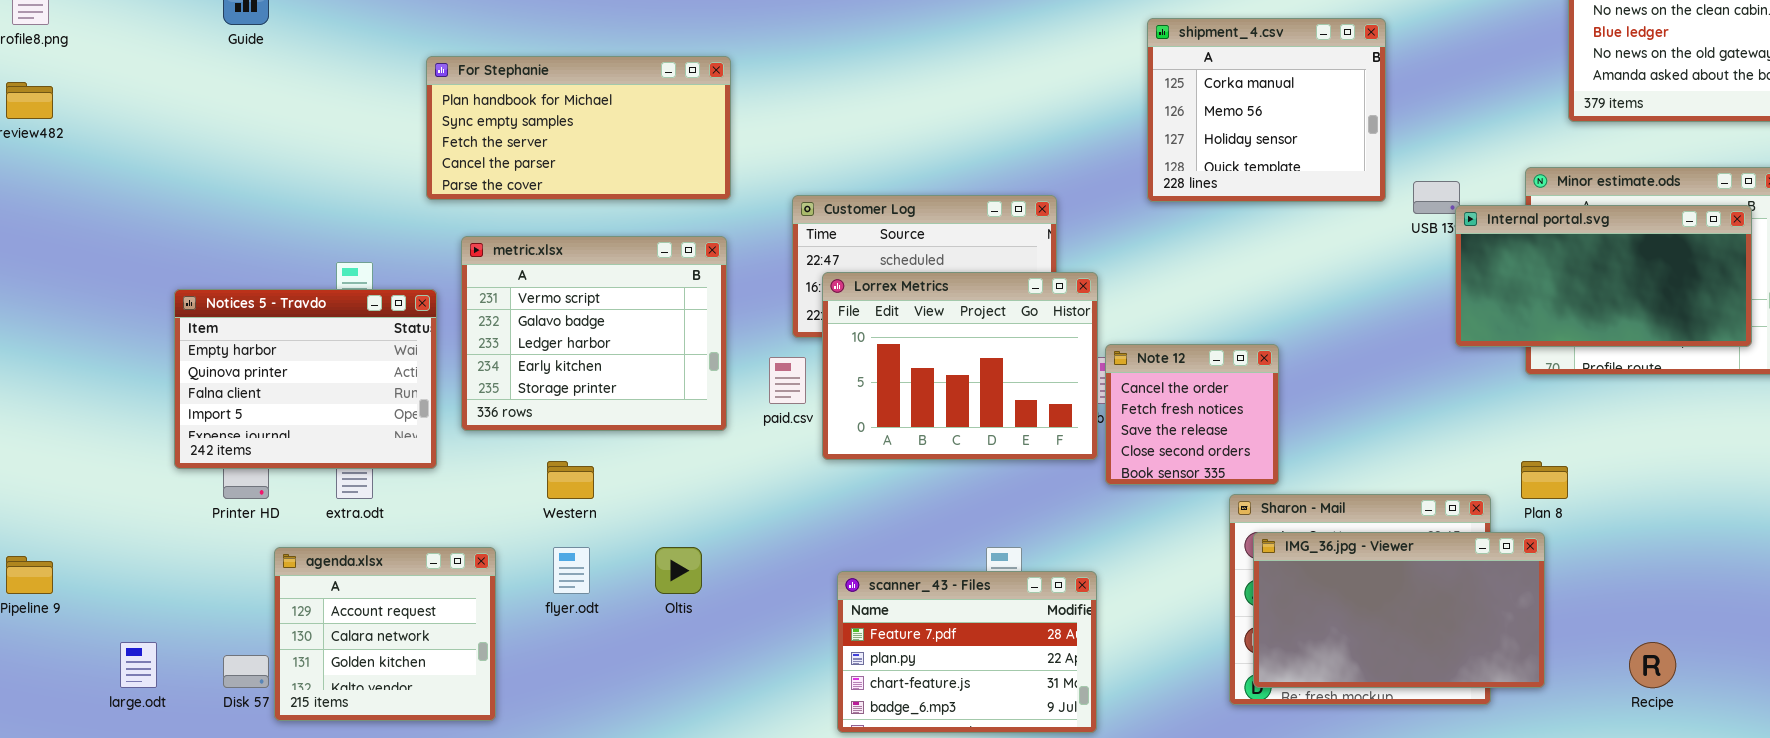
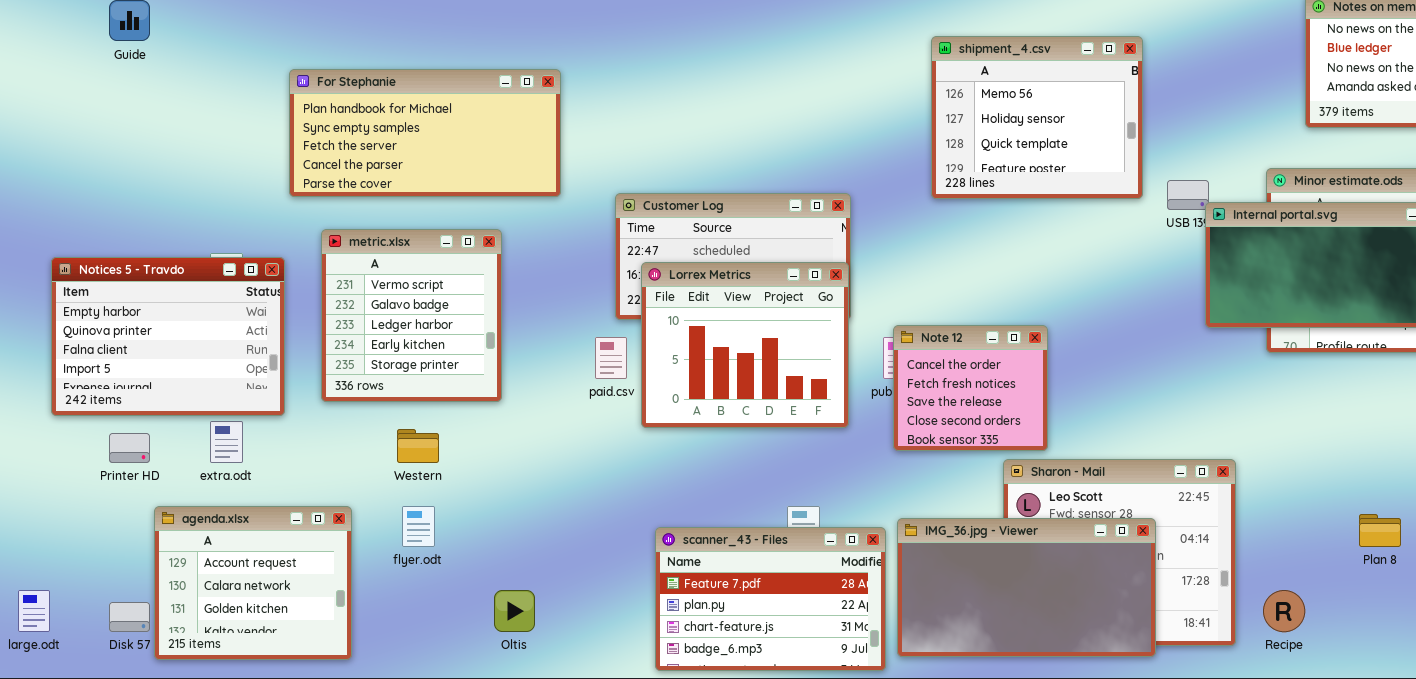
shipment_4.csv: [1147,18,1386,202] -> [931,36,1143,199], scrolled down 1 row
metric.xlsx: [461,236,727,431] -> [321,229,502,402], resized
Lorrex Metrics: [822,272,1098,460] -> [641,262,849,428], resized
Notices 5 - Travdo: [174,289,437,469] -> [51,257,285,416], moved
Plan 8: [1521,461,1568,499] -> [1359,514,1401,547], moved
IMG_36.jpg - Viewer: [1253,532,1545,688] -> [897,518,1156,657], moved
Oltis: [655,547,702,594] -> [494,590,535,632], moved
Recipe: [1629,642,1676,688] -> [1263,590,1305,632], moved

